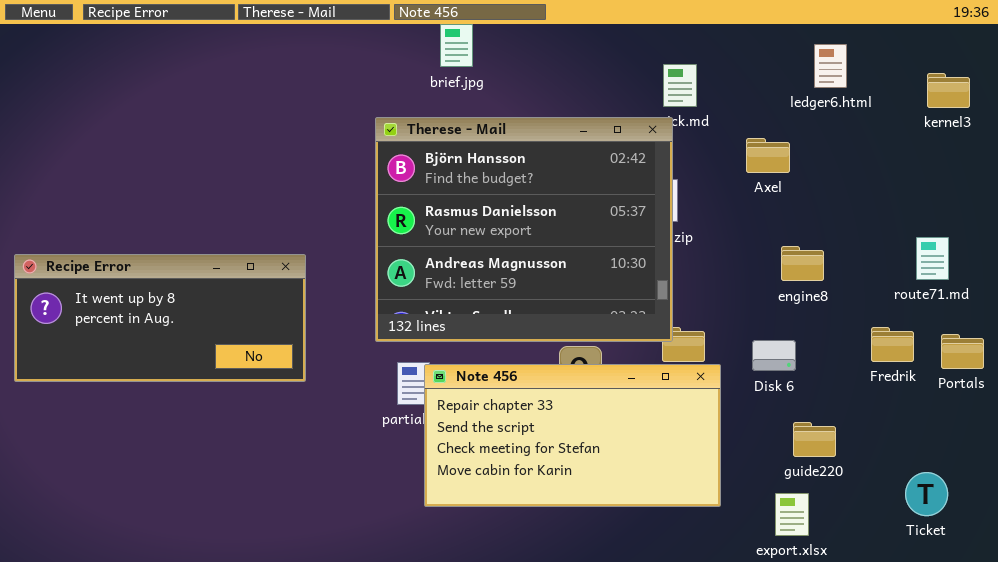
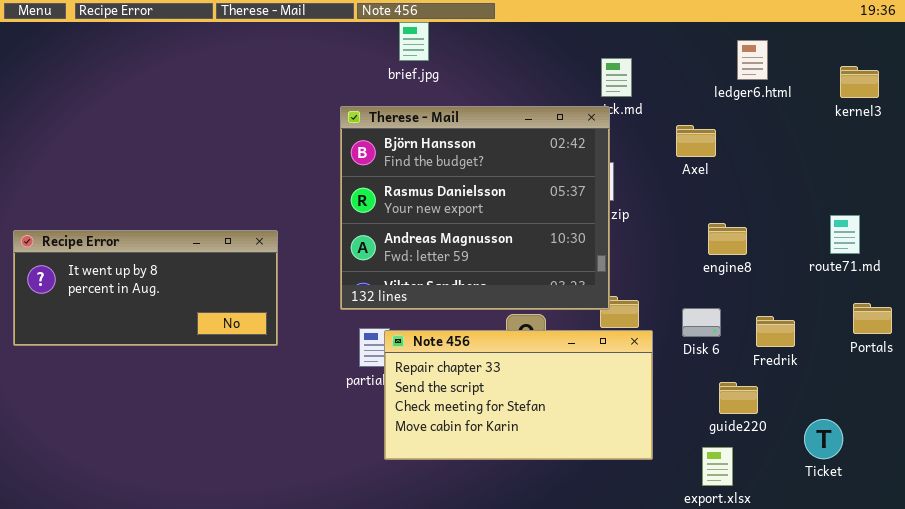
Fredrik: [871,327,914,362] -> [756,316,795,347], moved
Ticket: [905,472,948,516] -> [804,419,843,459], moved

